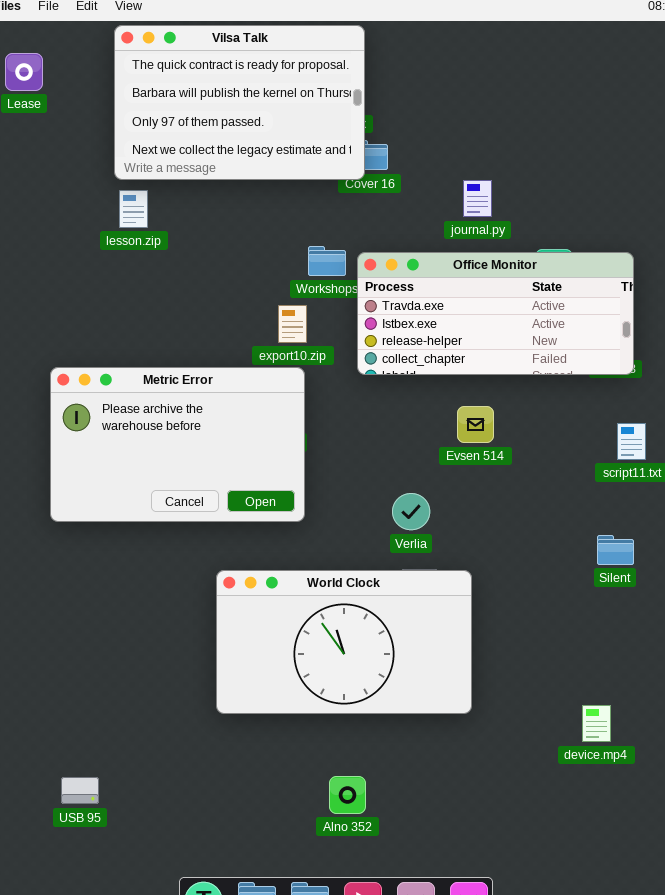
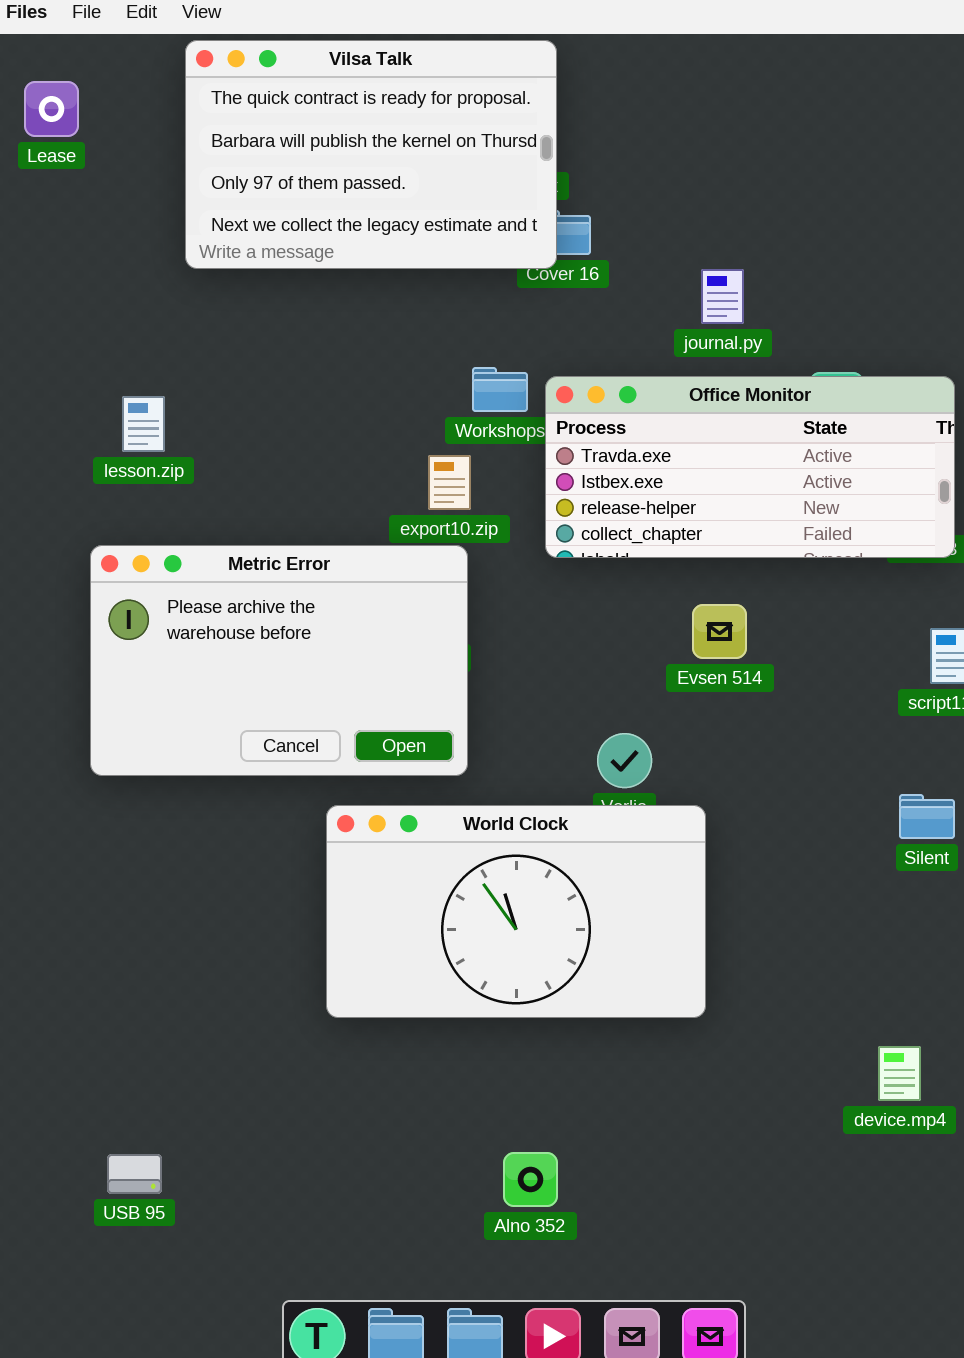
lesson.zip: [119,190,148,228] -> [122,396,165,452], moved
World Clock: [216,570,472,714] -> [326,805,706,1018], moved

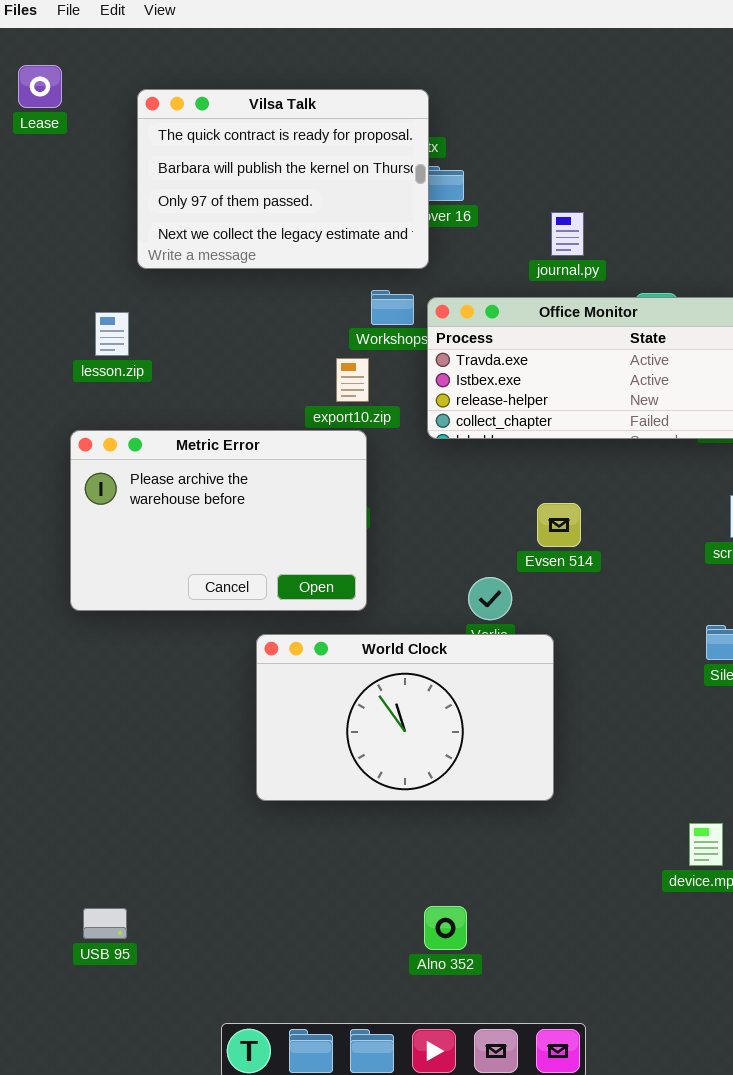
Vilsa Talk: [185,40,557,269] -> [137,89,429,269], moved
Evsen 514: [692,604,747,659] -> [537,503,581,547], moved
Alno 352: [503,1152,558,1207] -> [424,906,467,950], moved

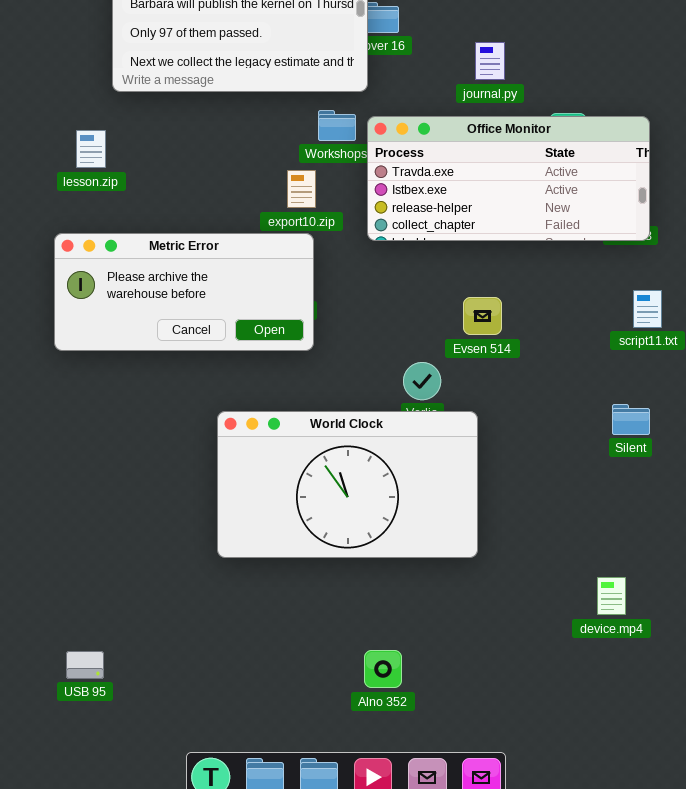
Metric Error: [70,430,367,611] -> [54,233,314,351], resized

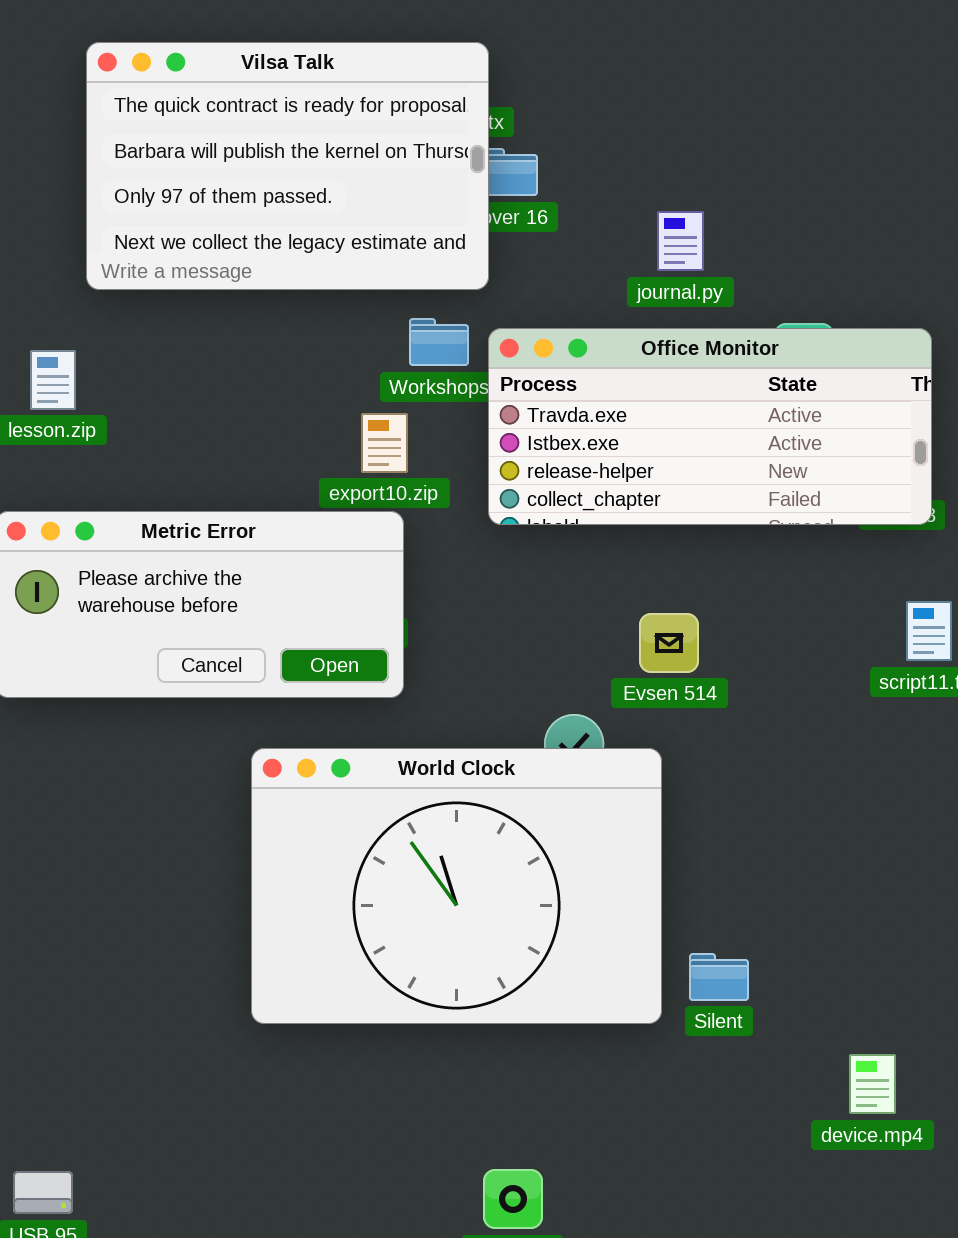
Silent: [612,404,650,435] -> [689,953,749,1001], moved
World Clock: [217,411,478,558] -> [251,748,662,1024], resized

